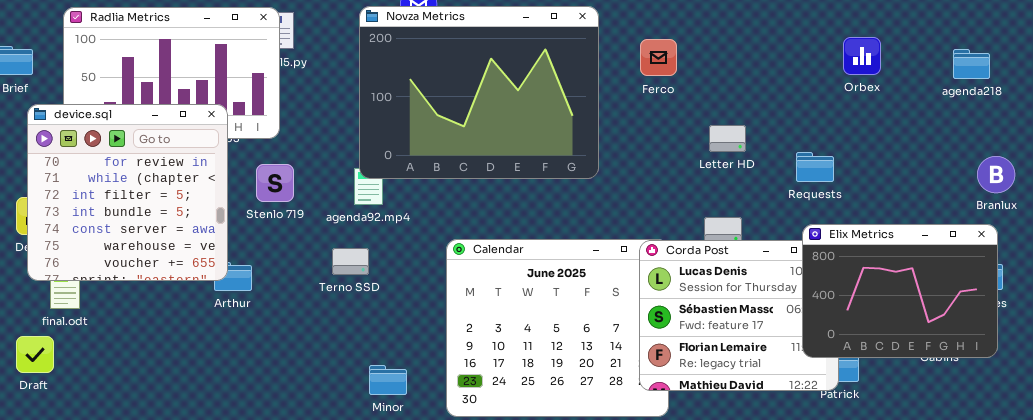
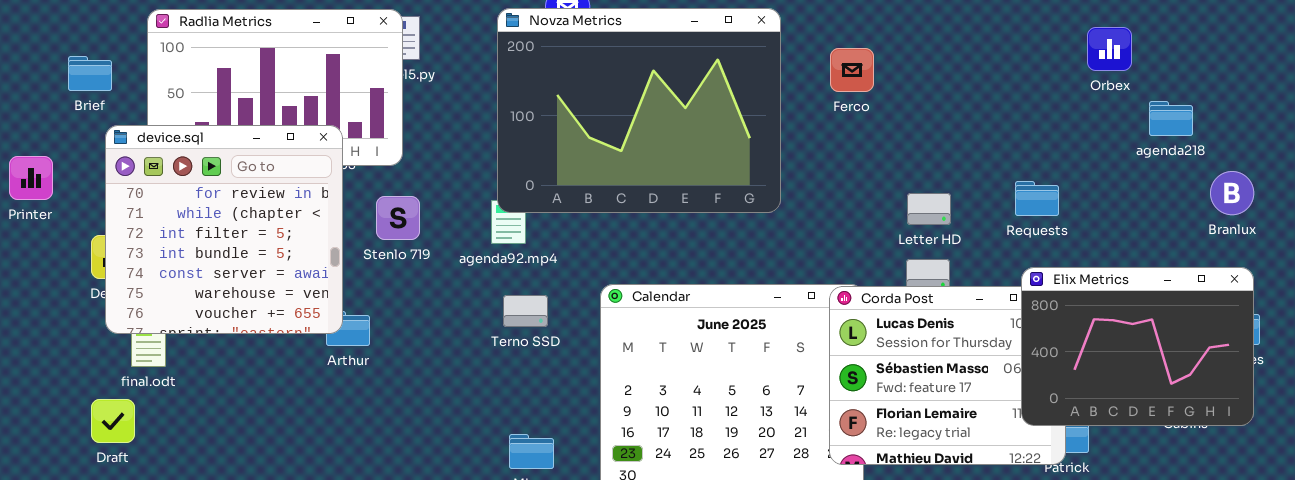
Orbex: [843,37,881,75] -> [1087,27,1132,71], moved
agenda218: [953,49,990,79] -> [1149,101,1193,136], moved
Letter HD: [709,125,746,152] -> [907,193,951,225], moved
Branlux: [977,156,1015,193] -> [1210,171,1254,215], moved
Terno SSD: [332,248,369,275] -> [503,295,548,327], moved

